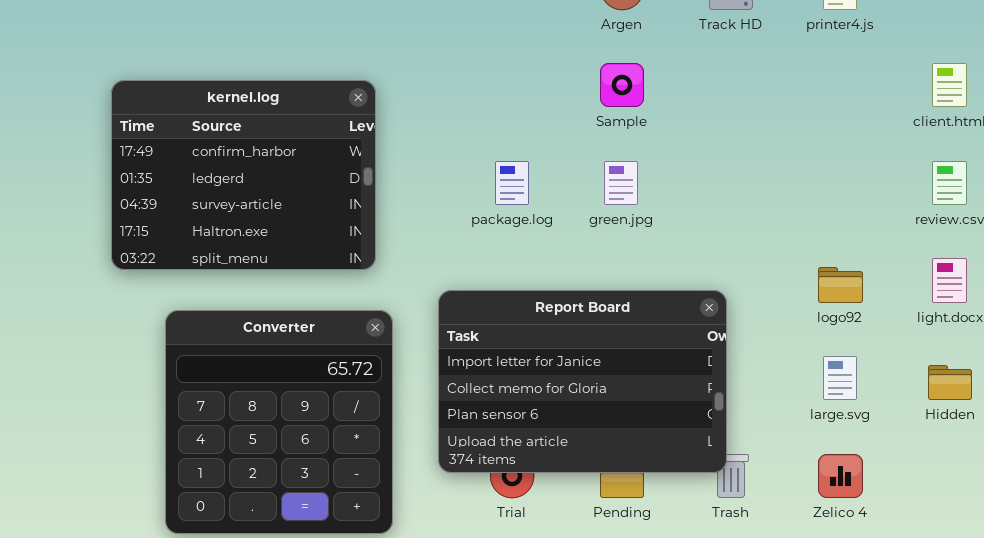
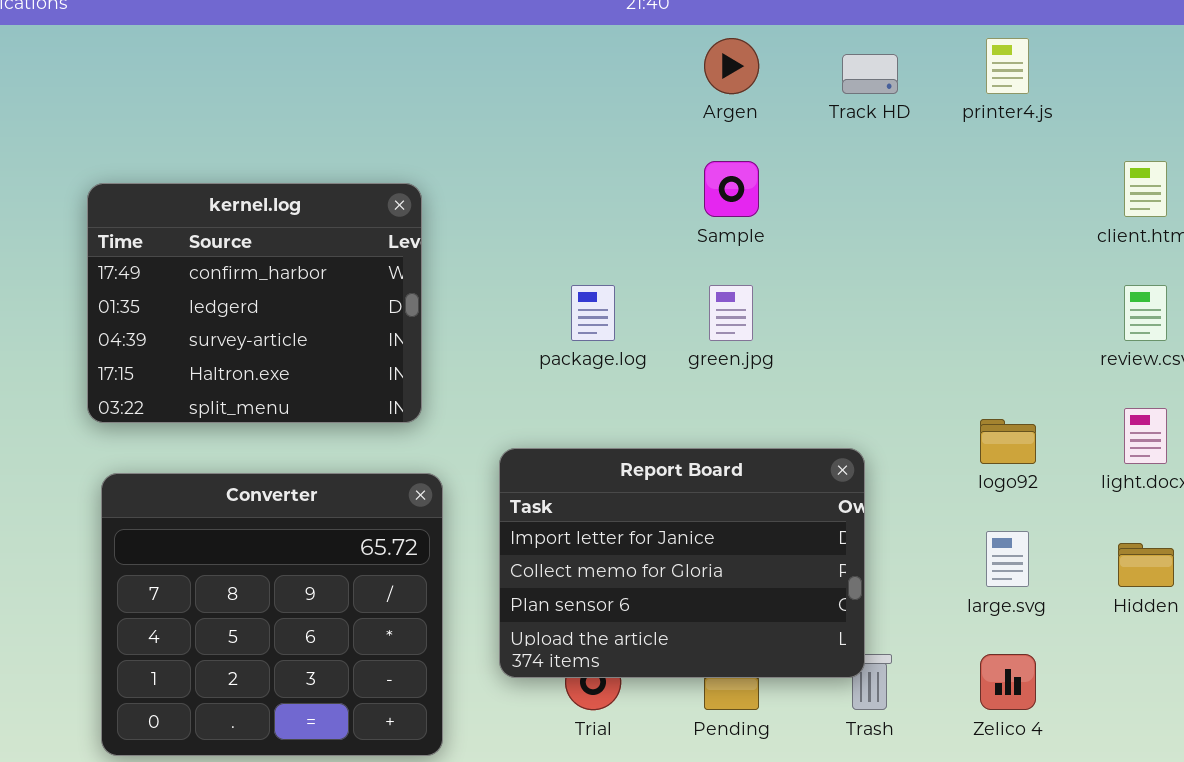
Converter: [165,310,393,534] -> [101,473,443,756], resized

